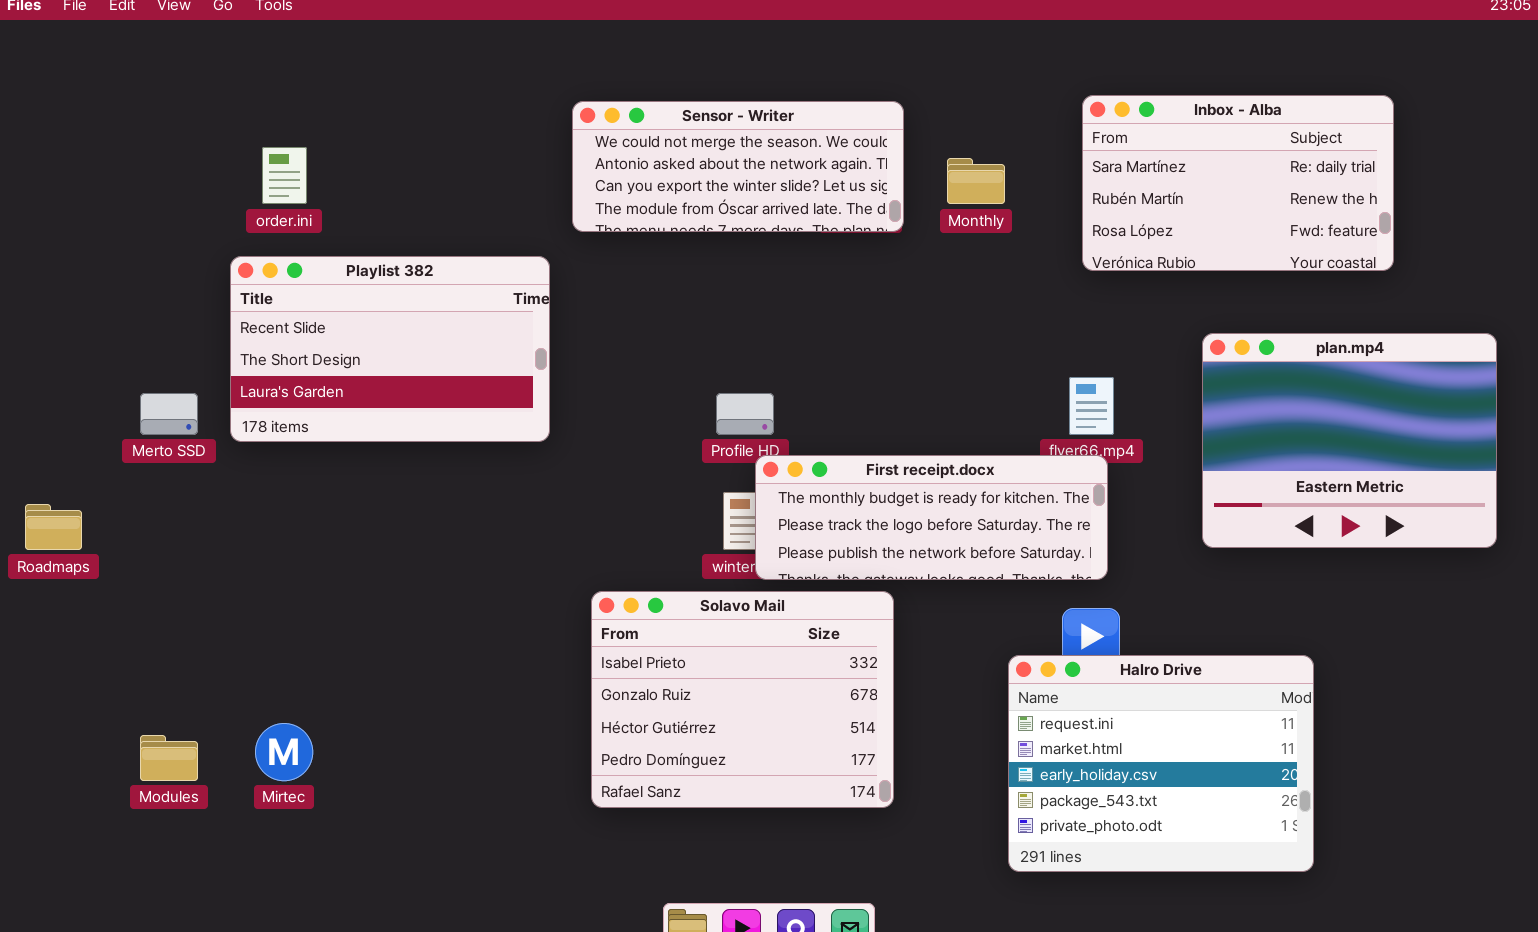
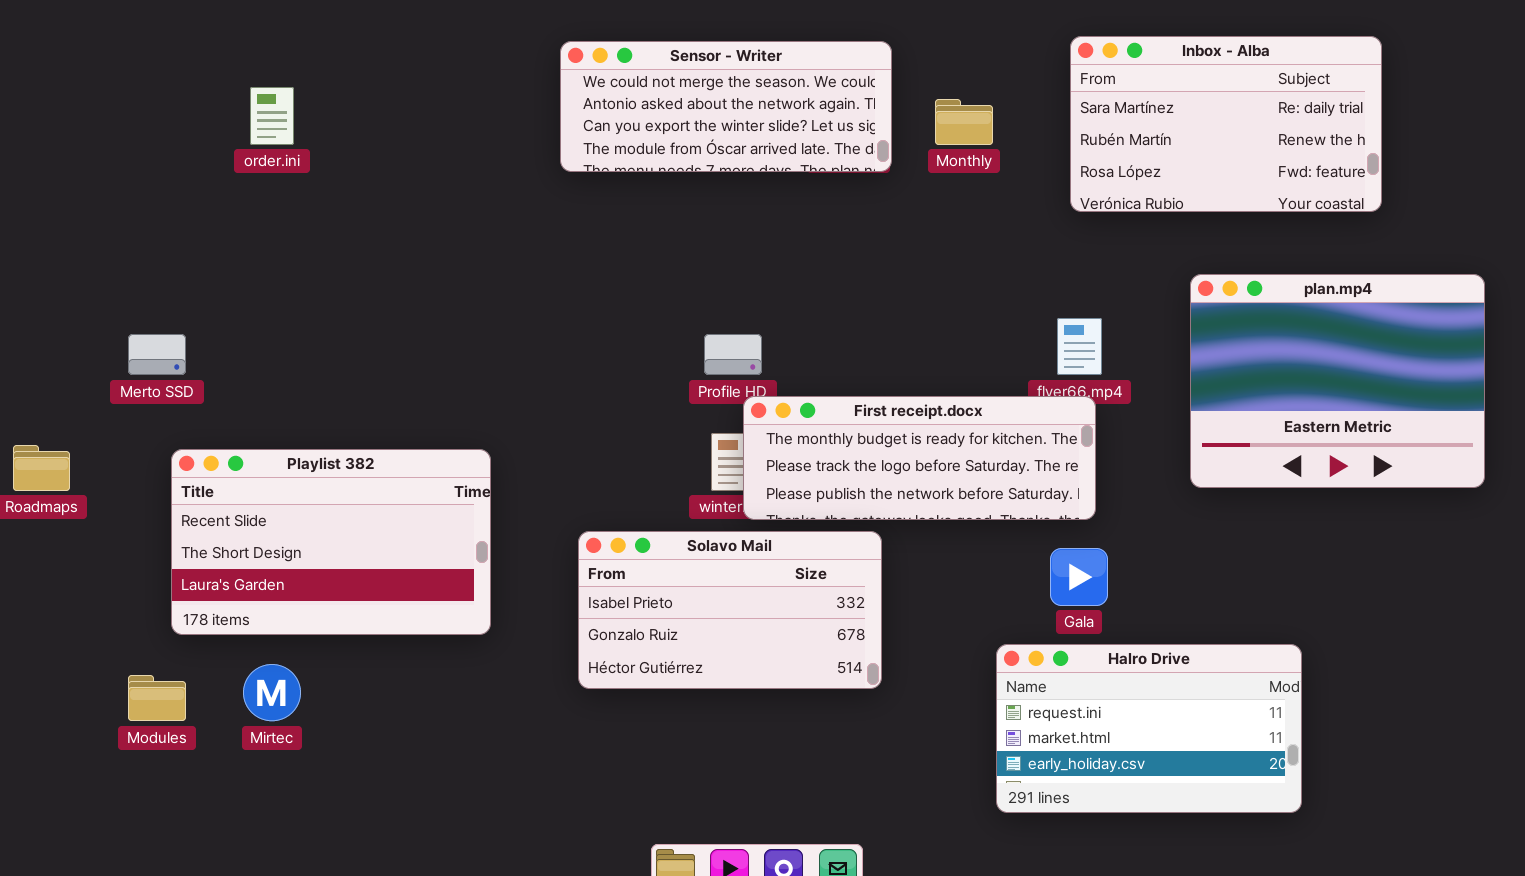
Playlist 382: [230,256,550,442] -> [171,449,491,635], moved
Solavo Mail: [591,591,894,808] -> [578,531,882,689], resized
Halro Drive: [1008,655,1314,872] -> [996,644,1302,813], resized

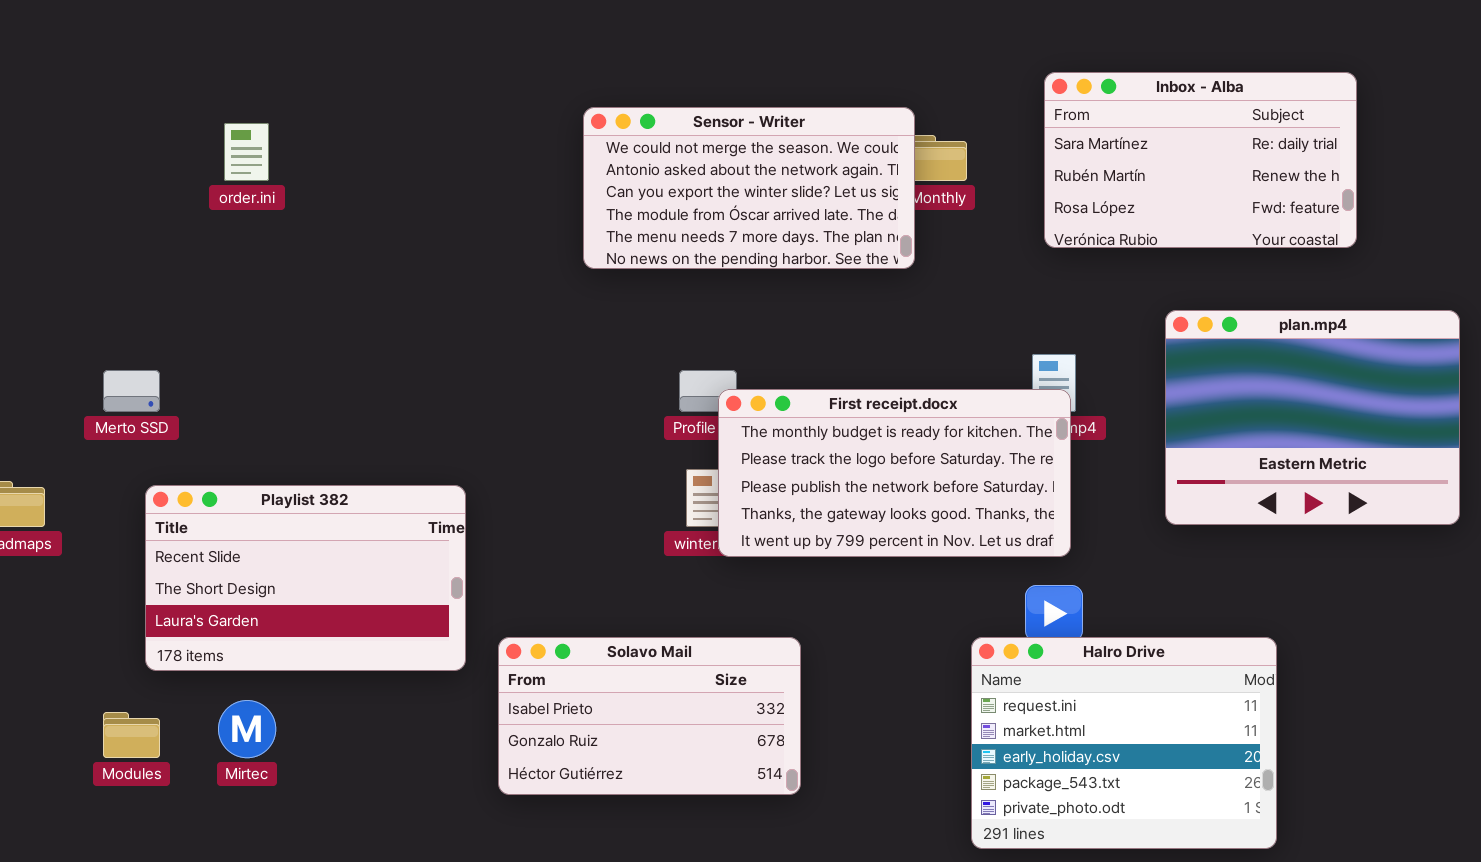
Sensor - Writer: [560,41,892,172] -> [583,107,915,269], moved, resized
First receipt.docx: [743,396,1096,520] -> [718,389,1071,557], resized
Solavo Mail: [578,531,882,689] -> [498,637,801,795], moved
Halro Drive: [996,644,1302,813] -> [971,637,1277,849], resized

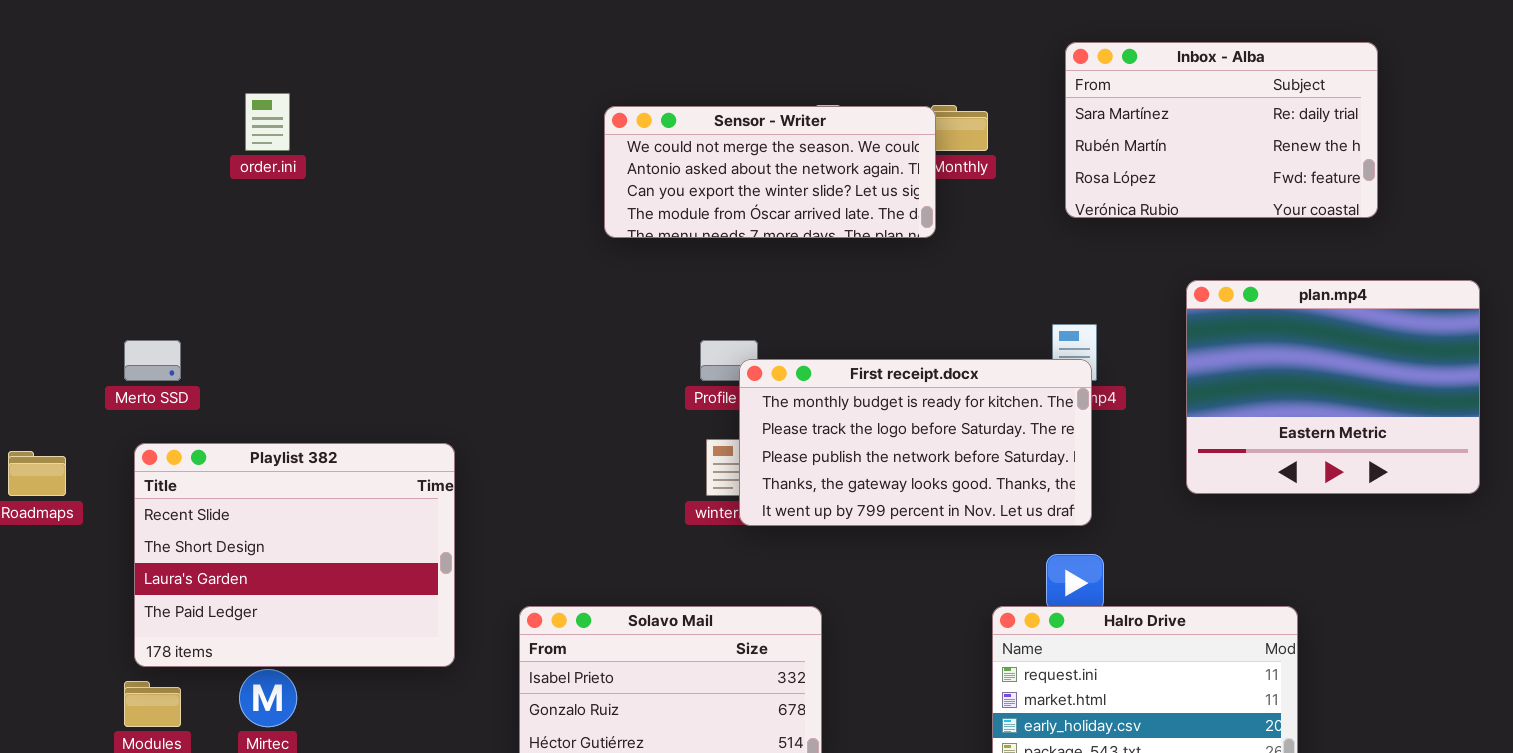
Sensor - Writer: [583,107,915,269] -> [604,106,936,238], resized
Playlist 382: [145,485,466,671] -> [134,443,455,667], moved, resized

